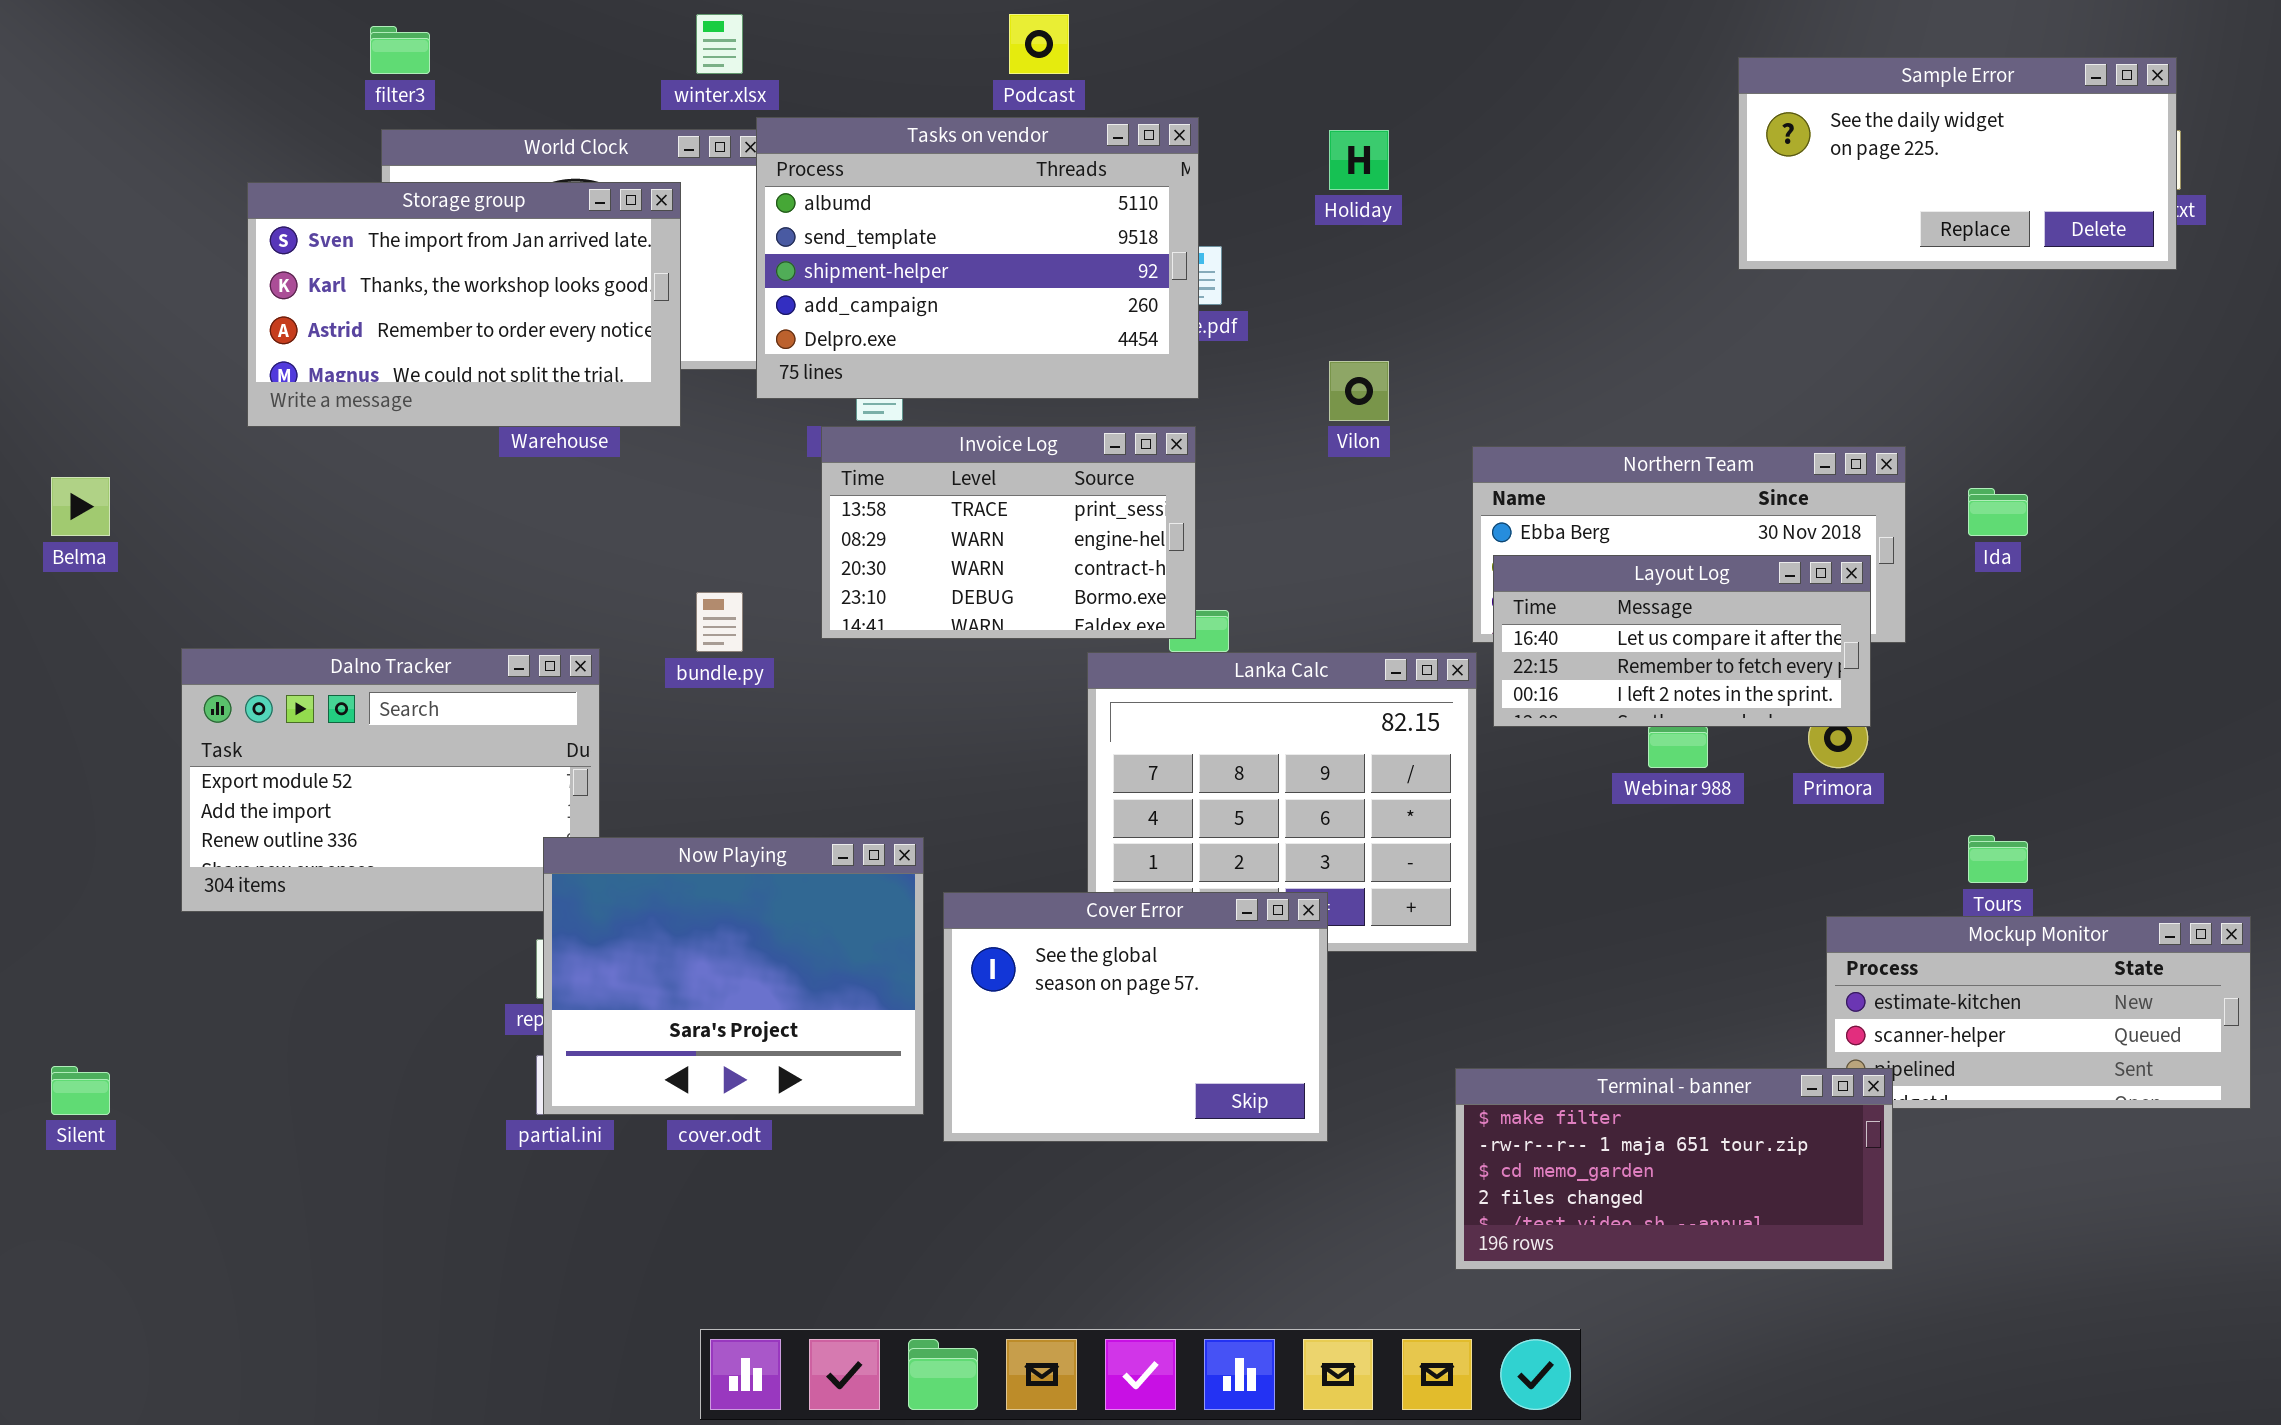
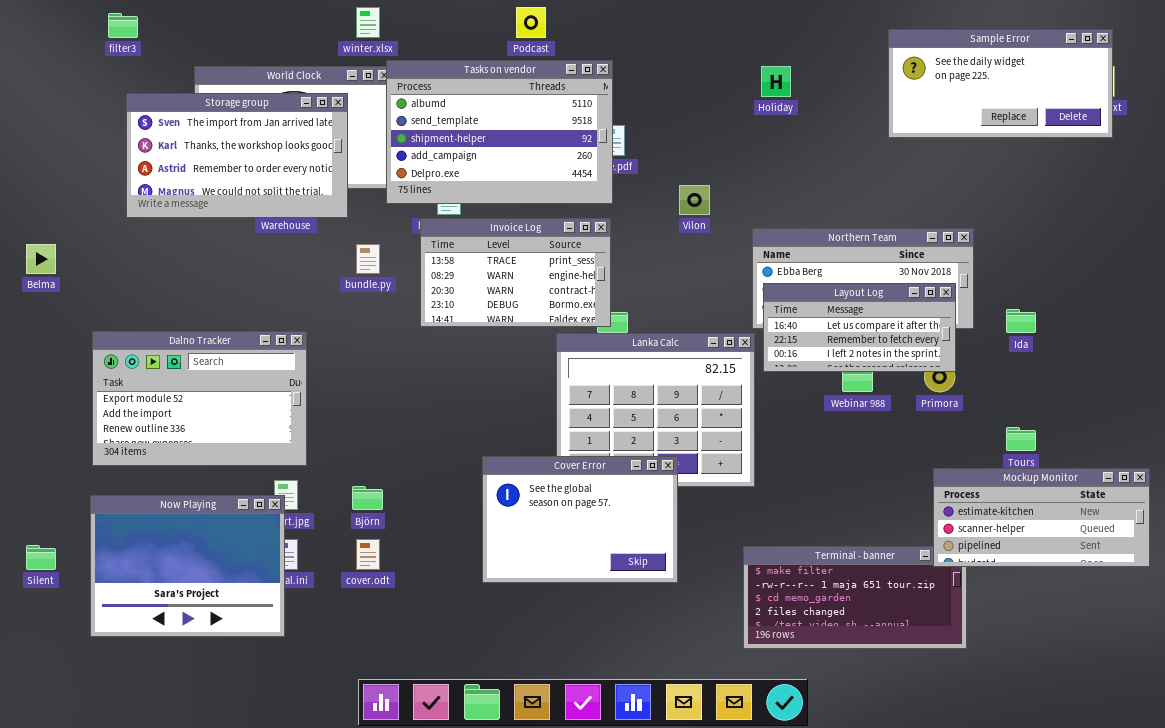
filter3: [370,26,430,74] -> [108,13,138,38], moved
Holiday: [1329,130,1389,190] -> [761,66,791,97], moved
Ida: [1968,488,2028,536] -> [1006,309,1036,333], moved
bundle.py: [696,592,743,652] -> [356,244,380,274], moved
Now Playing: [543,837,924,1115] -> [90,495,285,637], moved
Mockup Monitor: [1826,916,2251,1109] -> [933,468,1150,567], raised

